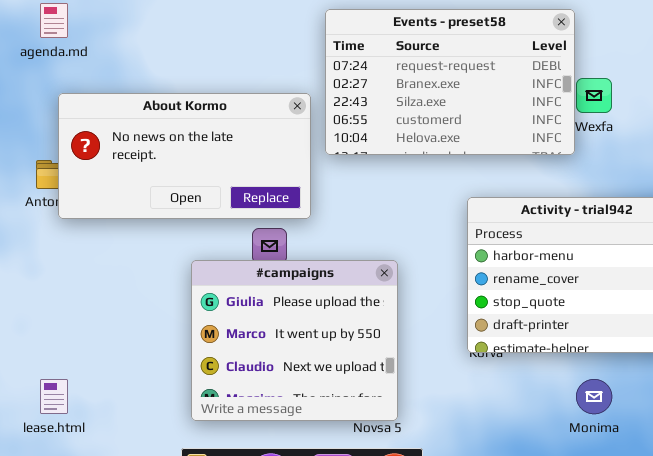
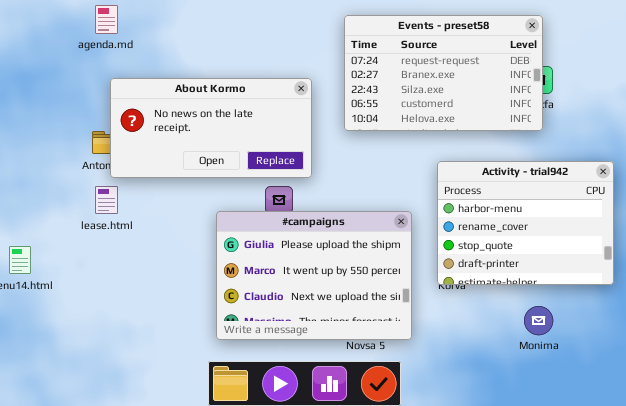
Events - preset58: [325,9,575,155] -> [344,15,543,131], moved
#campaigns: [191,260,398,421] -> [216,211,412,340], resized
lease.html: [40,379,68,414] -> [95,186,118,214], moved

